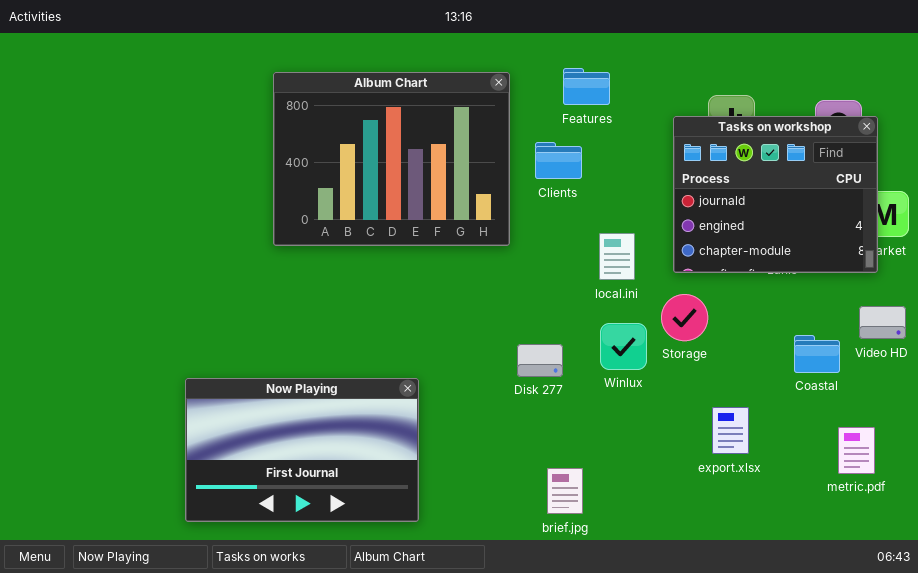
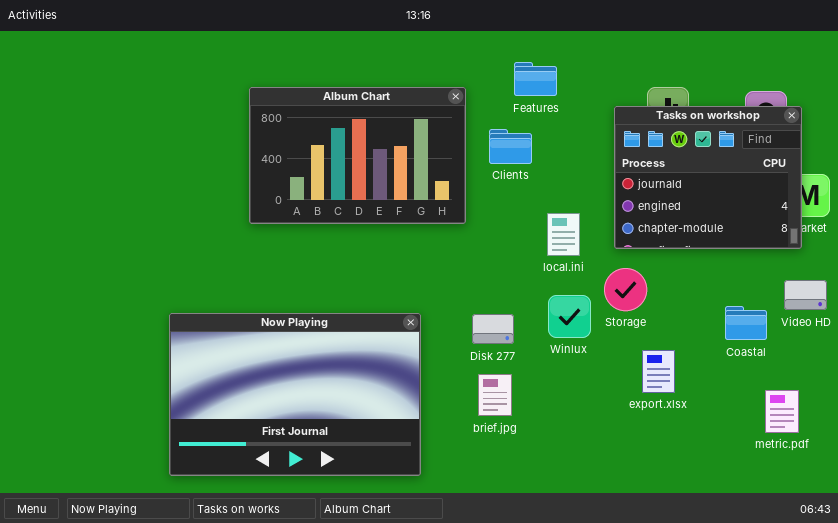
Album Chart: [273,72,510,246] -> [249,87,466,224], resized
Now Playing: [185,378,419,522] -> [169,313,421,476], resized
export.xlsx: [712,407,749,454] -> [642,350,675,393], moved
brief.jpg: [547,468,583,514] -> [478,374,512,416], moved

